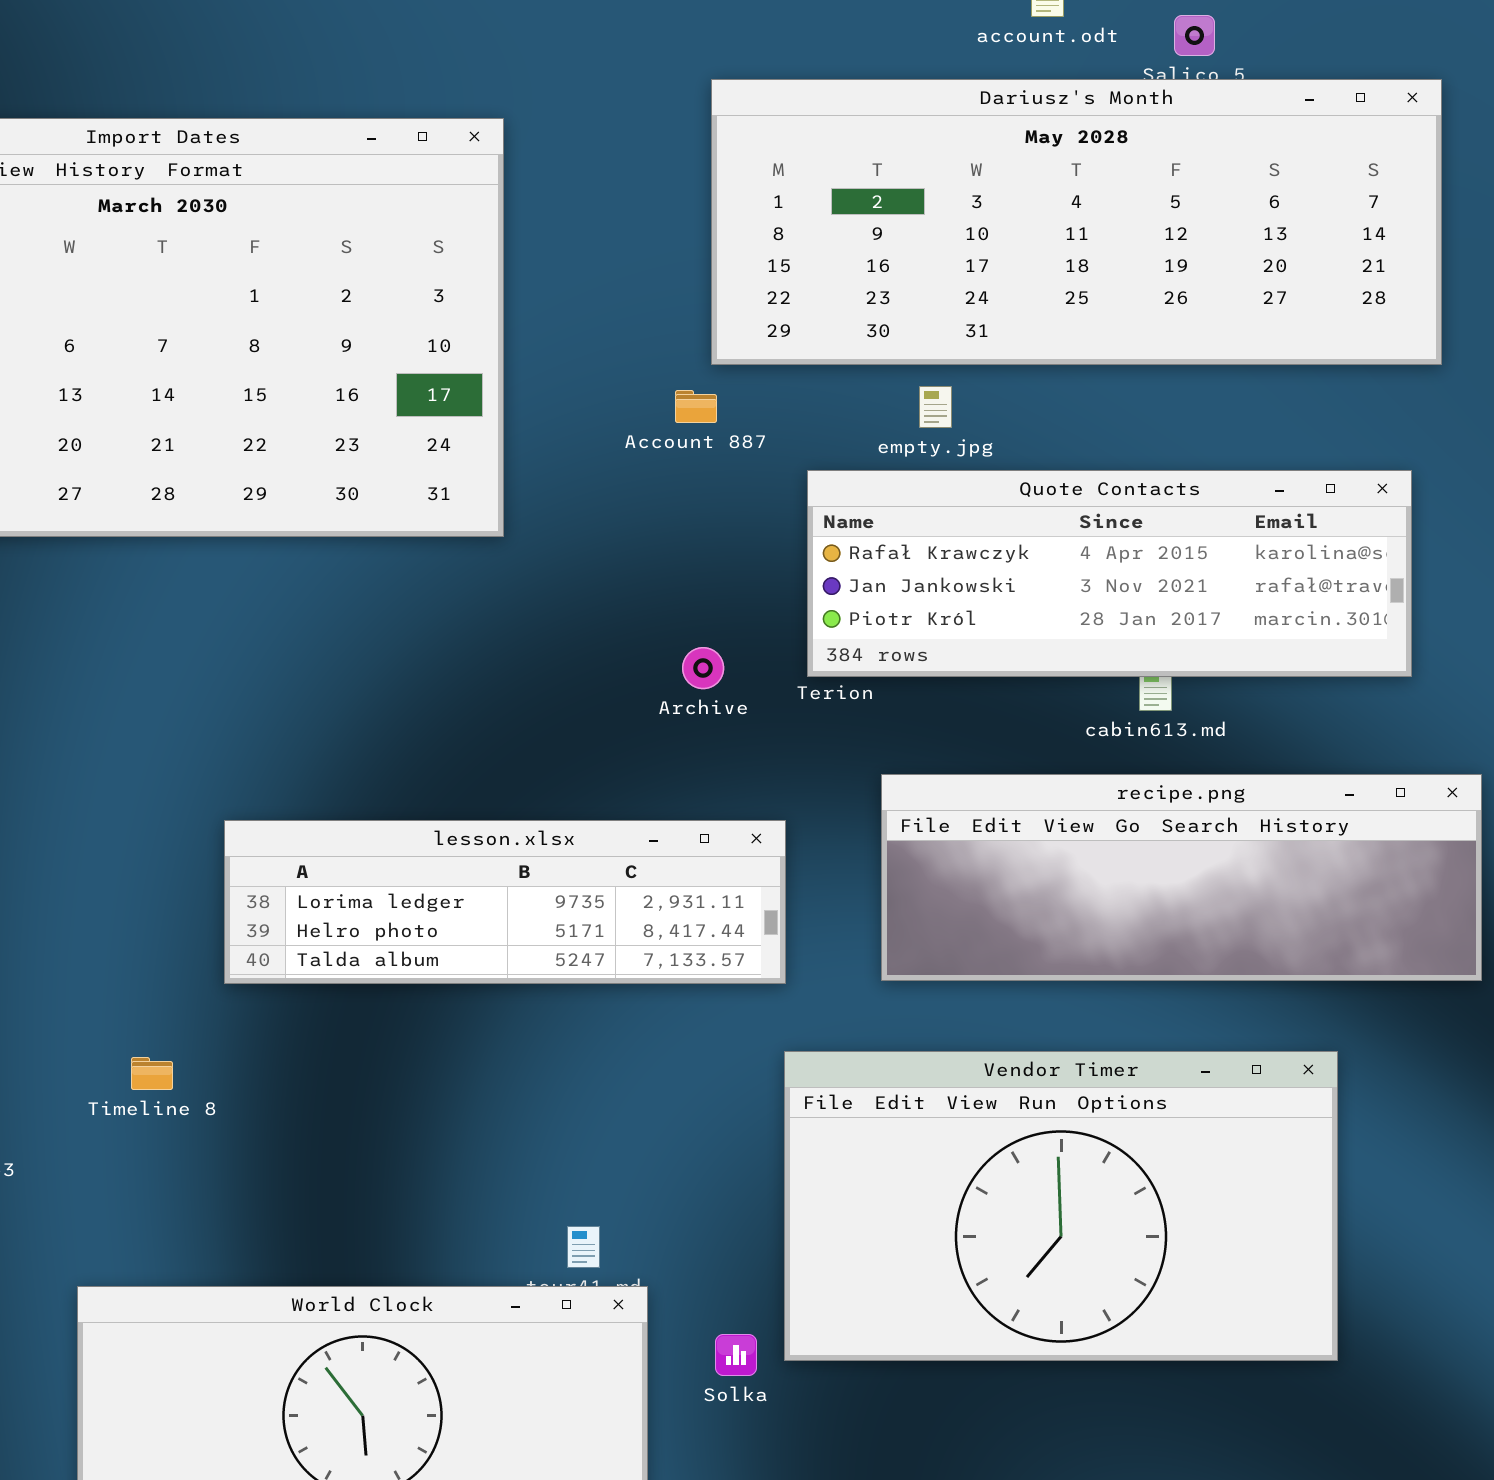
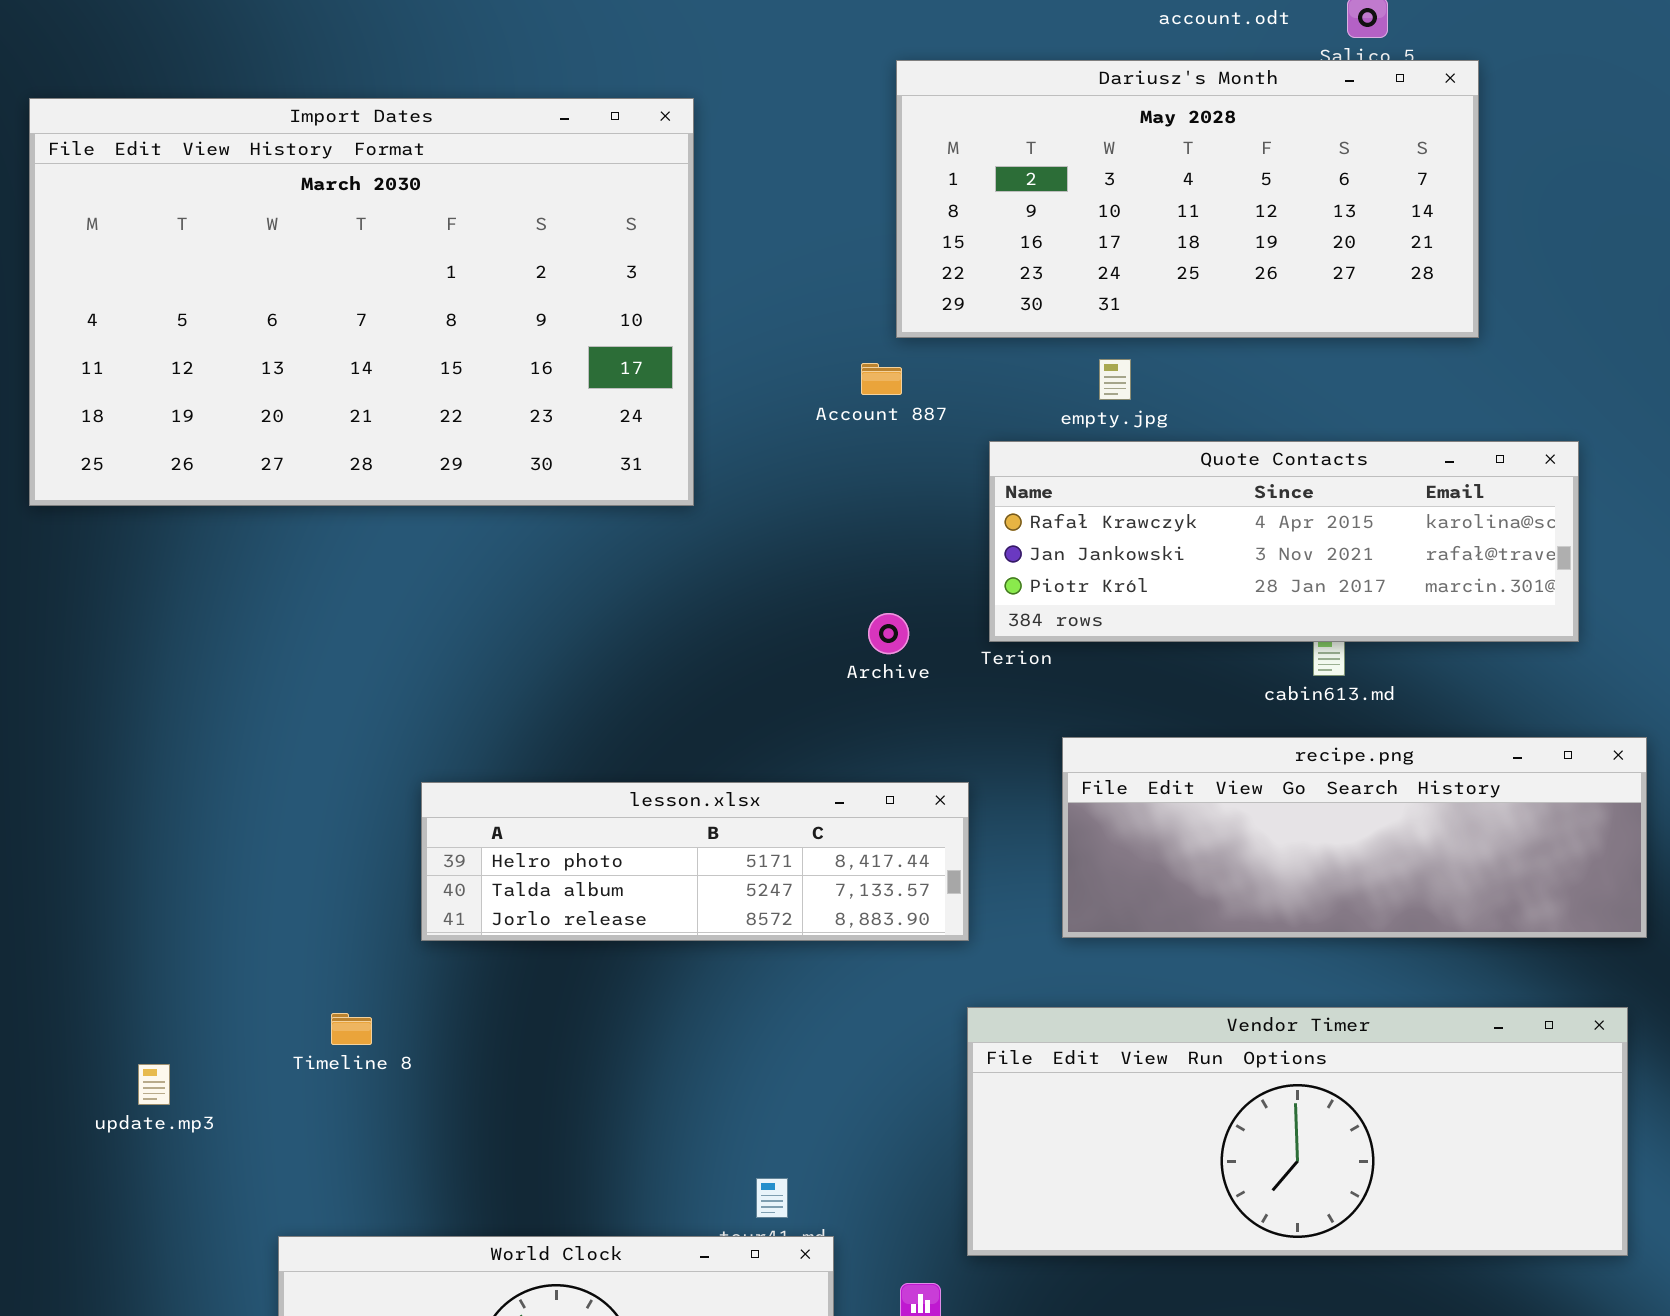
Dariusz's Month: [711,79,1442,365] -> [896,60,1479,338], resized
lesson.xlsx: [224,820,786,984] -> [421,782,969,941], scrolled down 1 row
Vendor Timer: [784,1051,1338,1361] -> [967,1007,1628,1256], resized

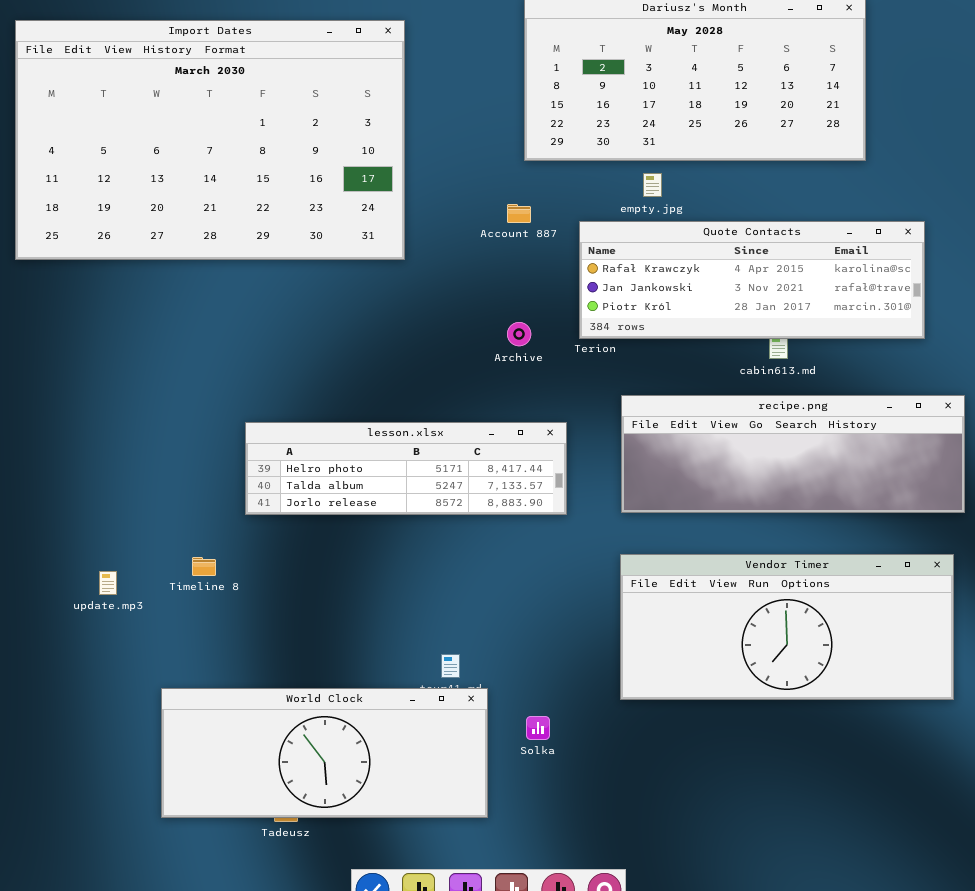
Account 887: [861,363,902,395] -> [507,204,531,223], moved
Vendor Timer: [967,1007,1628,1256] -> [620,554,954,700], resized
update.mp3: [138,1064,170,1105] -> [99,571,117,595], moved

